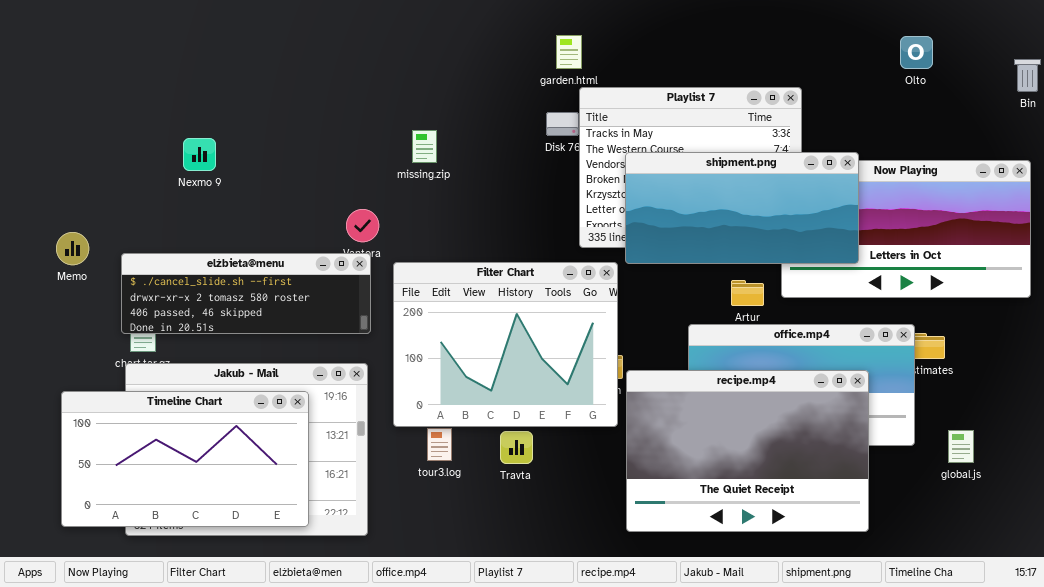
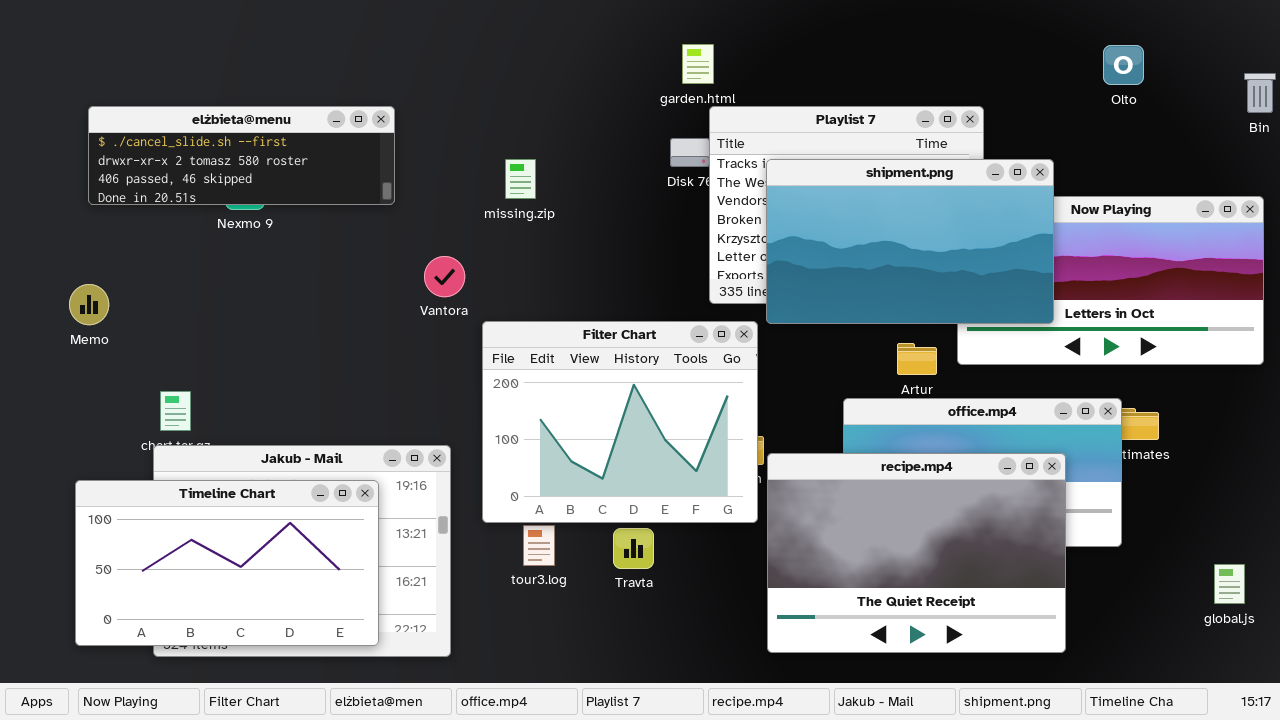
shipment.png: [625,152,859,264] -> [766,159,1054,324], resized
elżbieta@menu: [121,253,371,334] -> [88,106,395,205], moved
global.js: [948,430,974,463] -> [1214,564,1245,604], moved

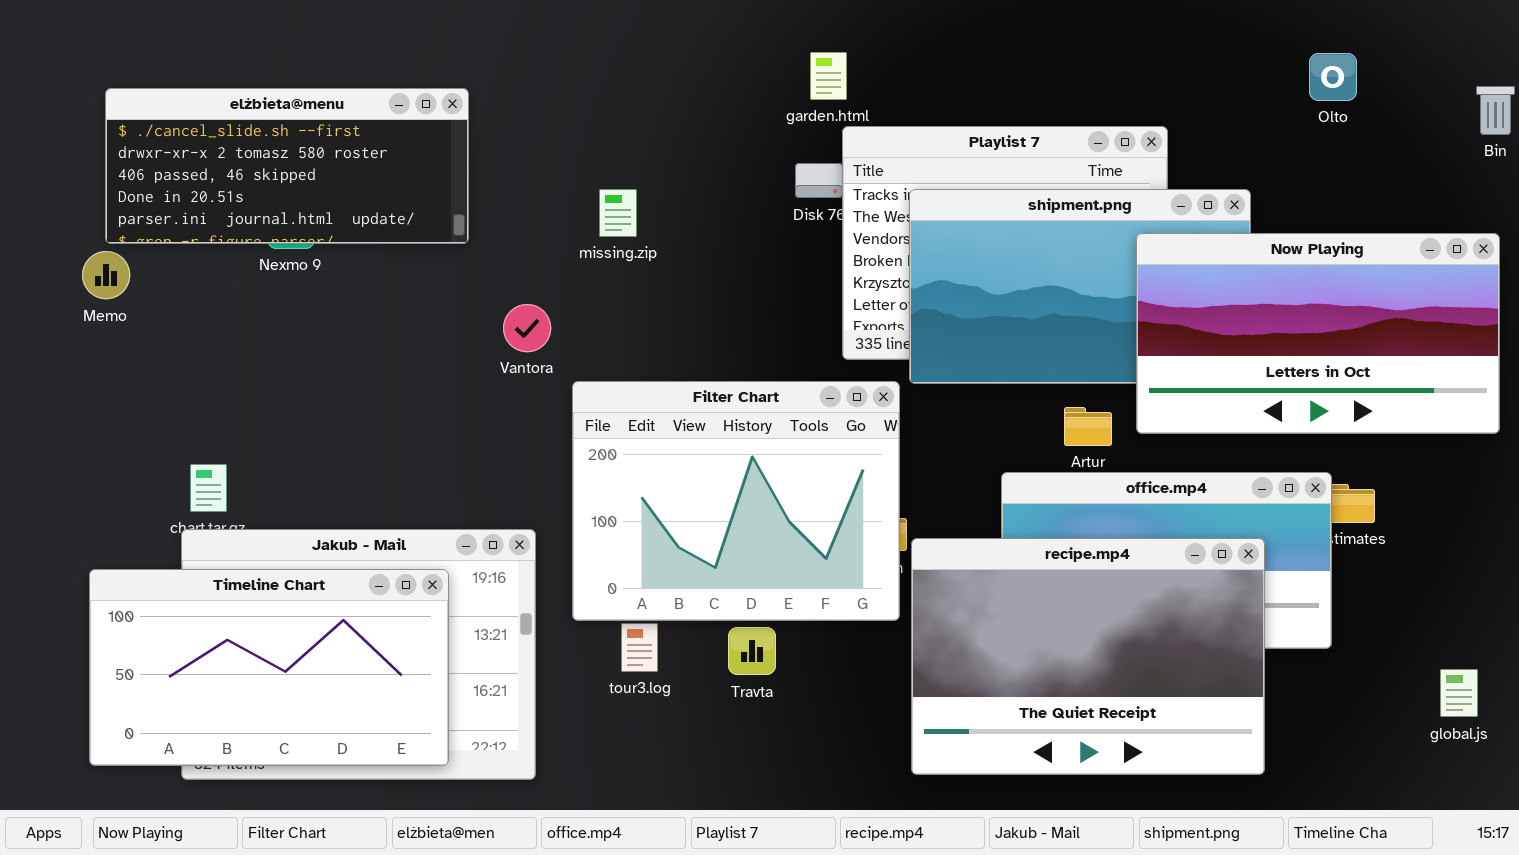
elżbieta@menu: [88,106,395,205] -> [105,88,469,244], resized
Now Playing: [957,196,1264,365] -> [1136,233,1500,434], raised
Memo: [69,284,109,325] -> [82,251,130,299], moved

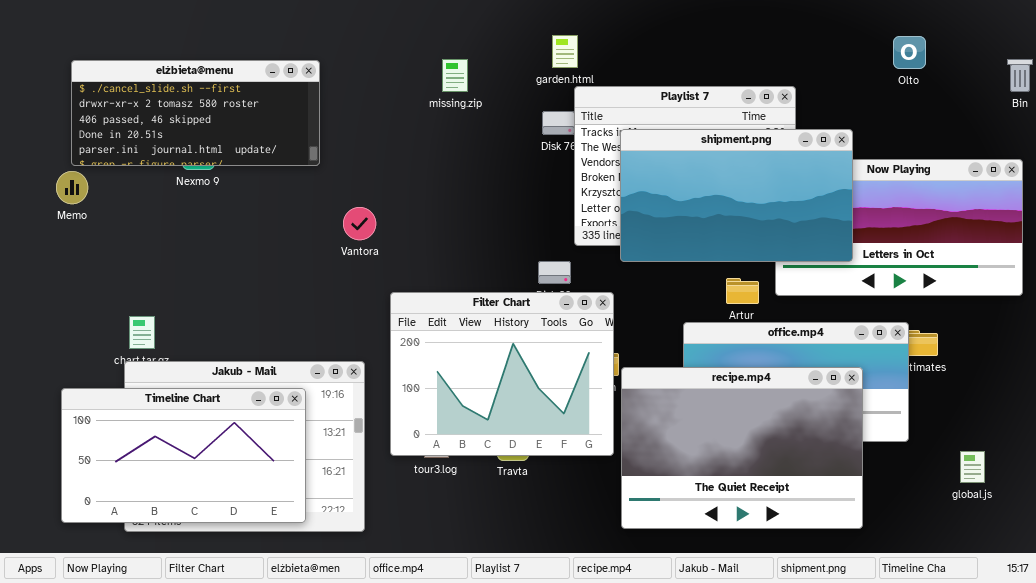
missing.zip: [599,189,637,237] -> [442,59,468,92], moved
shipment.png: [909,189,1251,384] -> [620,129,853,262], raised
Filter Chart: [572,381,900,621] -> [390,292,614,456], moved
global.js: [1440,669,1478,717] -> [960,451,985,483], moved

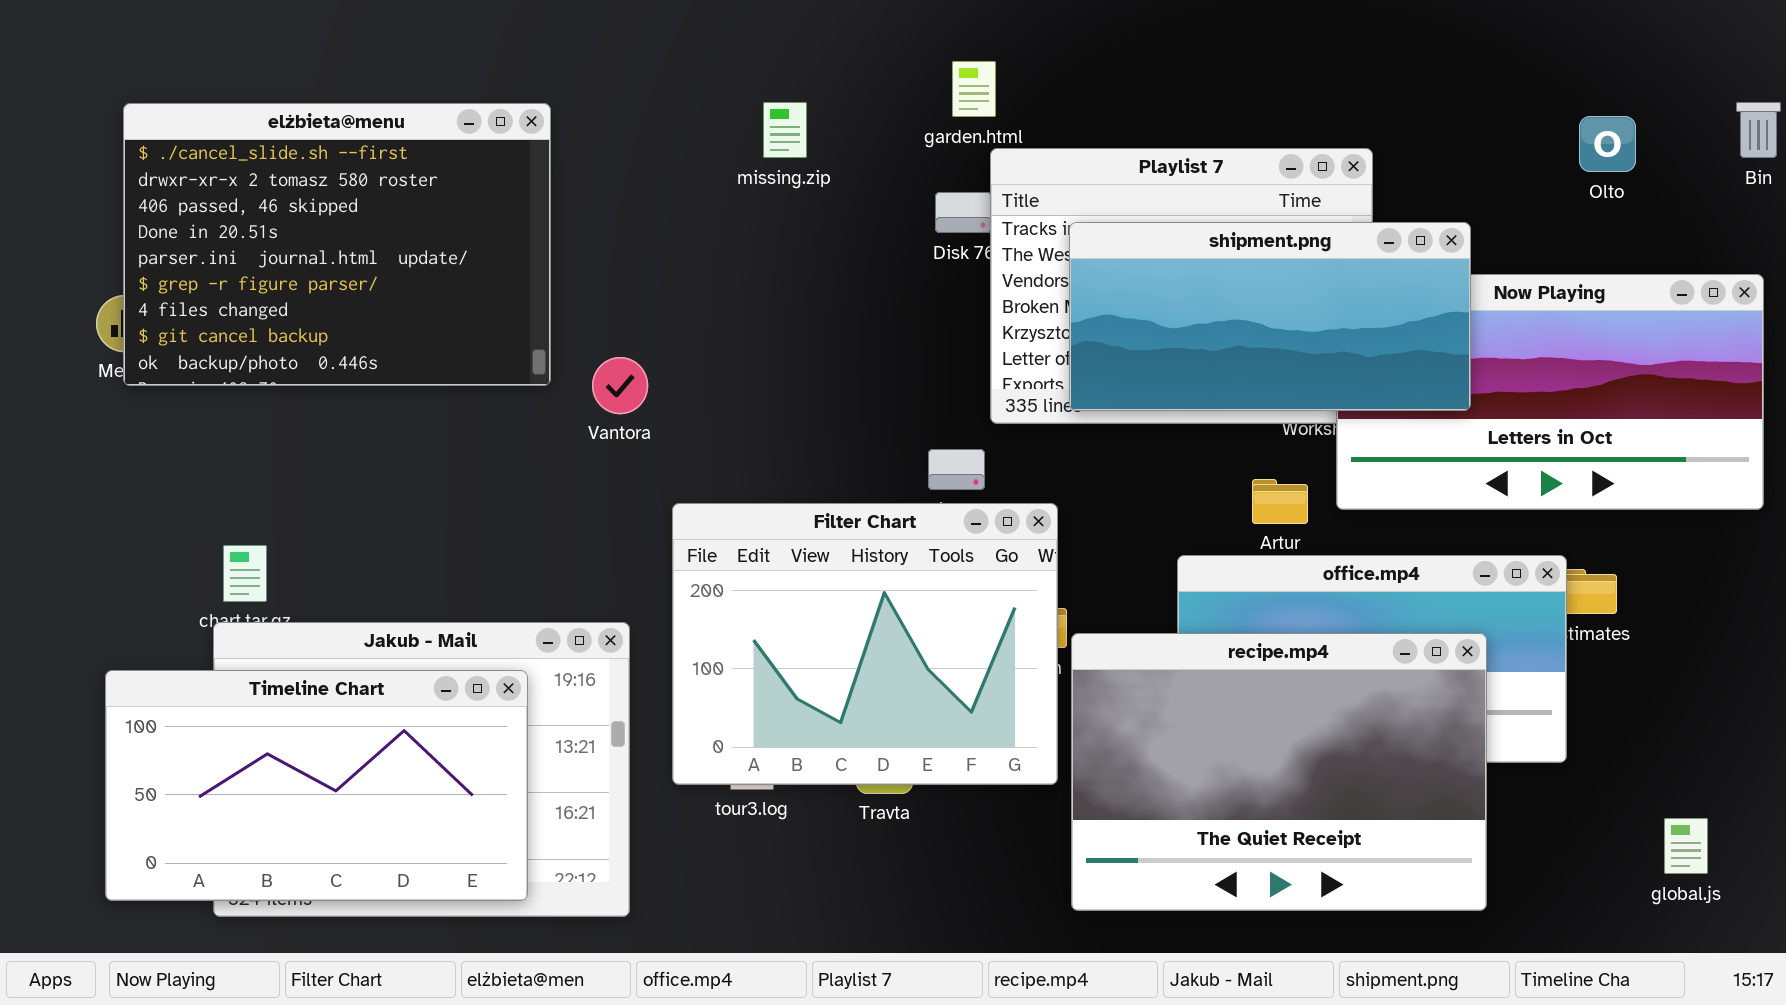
Olto: [893,36,926,69] -> [1579,116,1636,172], moved
elżbieta@menu: [71,60,320,166] -> [123,103,551,386], resized
shipment.png: [620,129,853,262] -> [1069,222,1471,411], resized
global.js: [960,451,985,483] -> [1664,818,1708,874], moved

